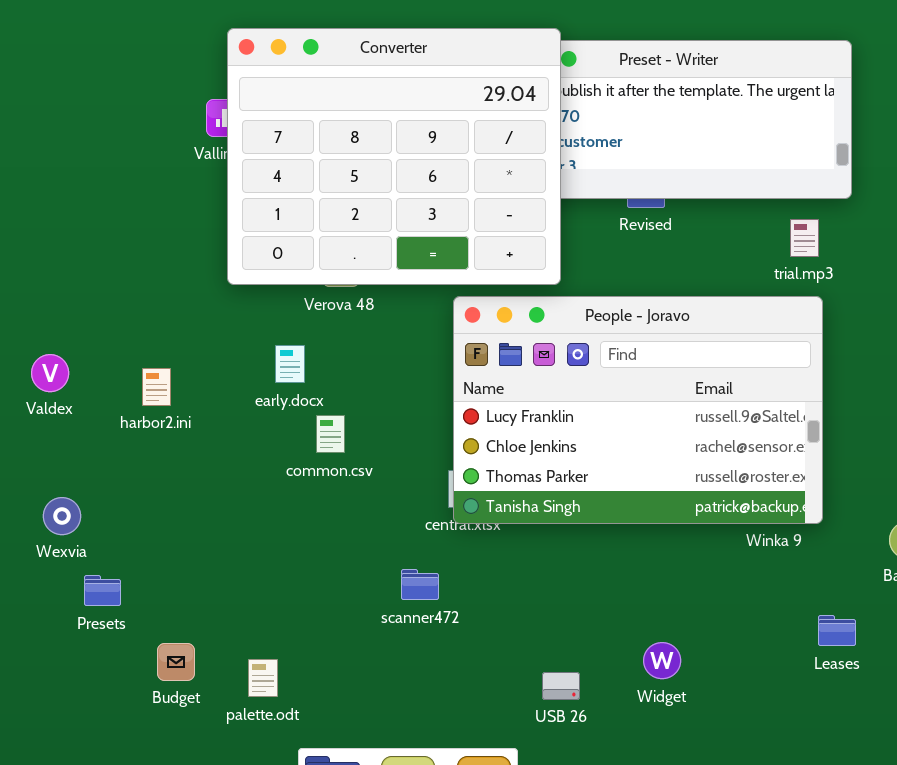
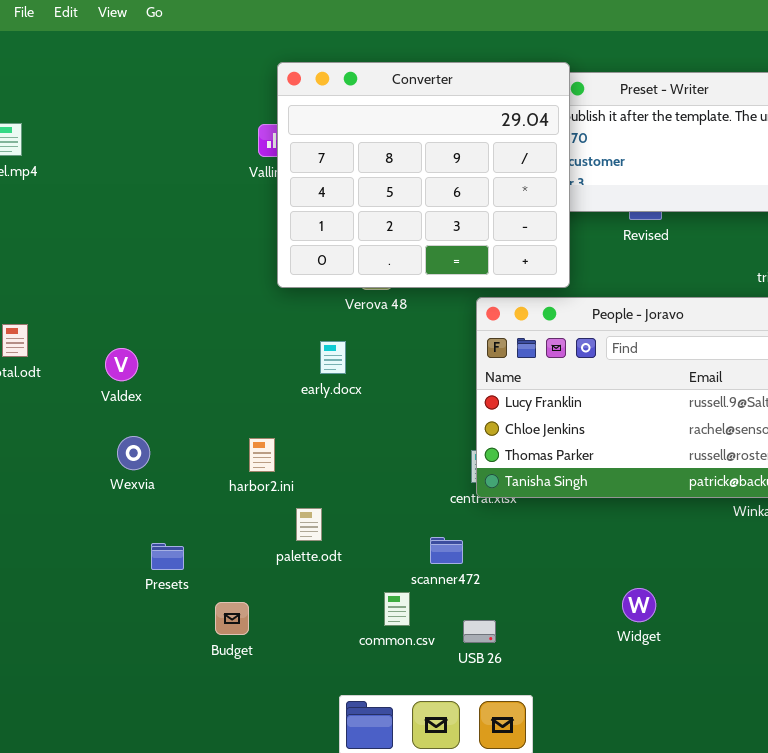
harbor2.ini: [142,368,171,406] -> [249,438,275,472], moved
common.csv: [316,415,345,453] -> [384,592,410,626], moved
Wexvia: [43,497,81,535] -> [117,436,150,470], moved
Widget: [643,642,681,679] -> [622,588,656,622], moved
palette.odt: [248,659,278,697] -> [296,508,322,541], moved
USB 26: [542,672,580,700] -> [463,620,496,643], moved

